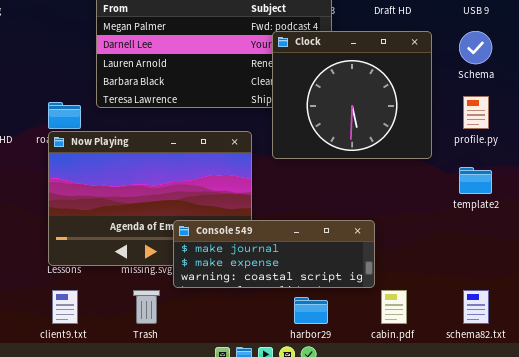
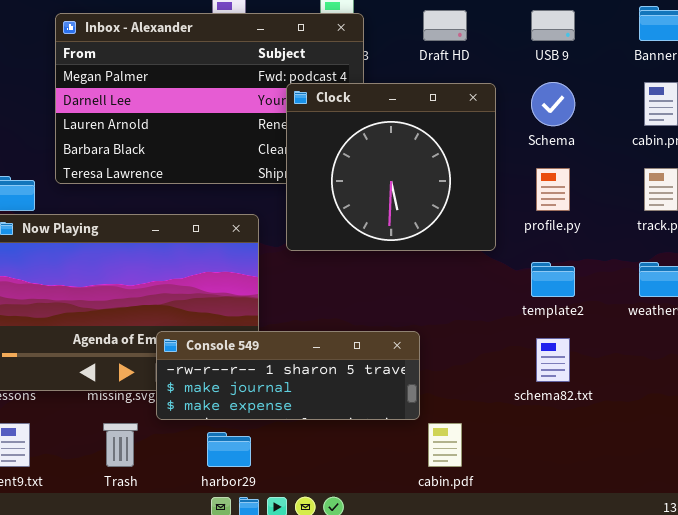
Console 549: [173,220,375,288] -> [156,331,420,420], scrolled up 1 row
schema82.txt: [463,290,489,324] -> [536,338,570,382], moved
harbor29: [294,297,328,324] -> [207,432,251,467], moved

